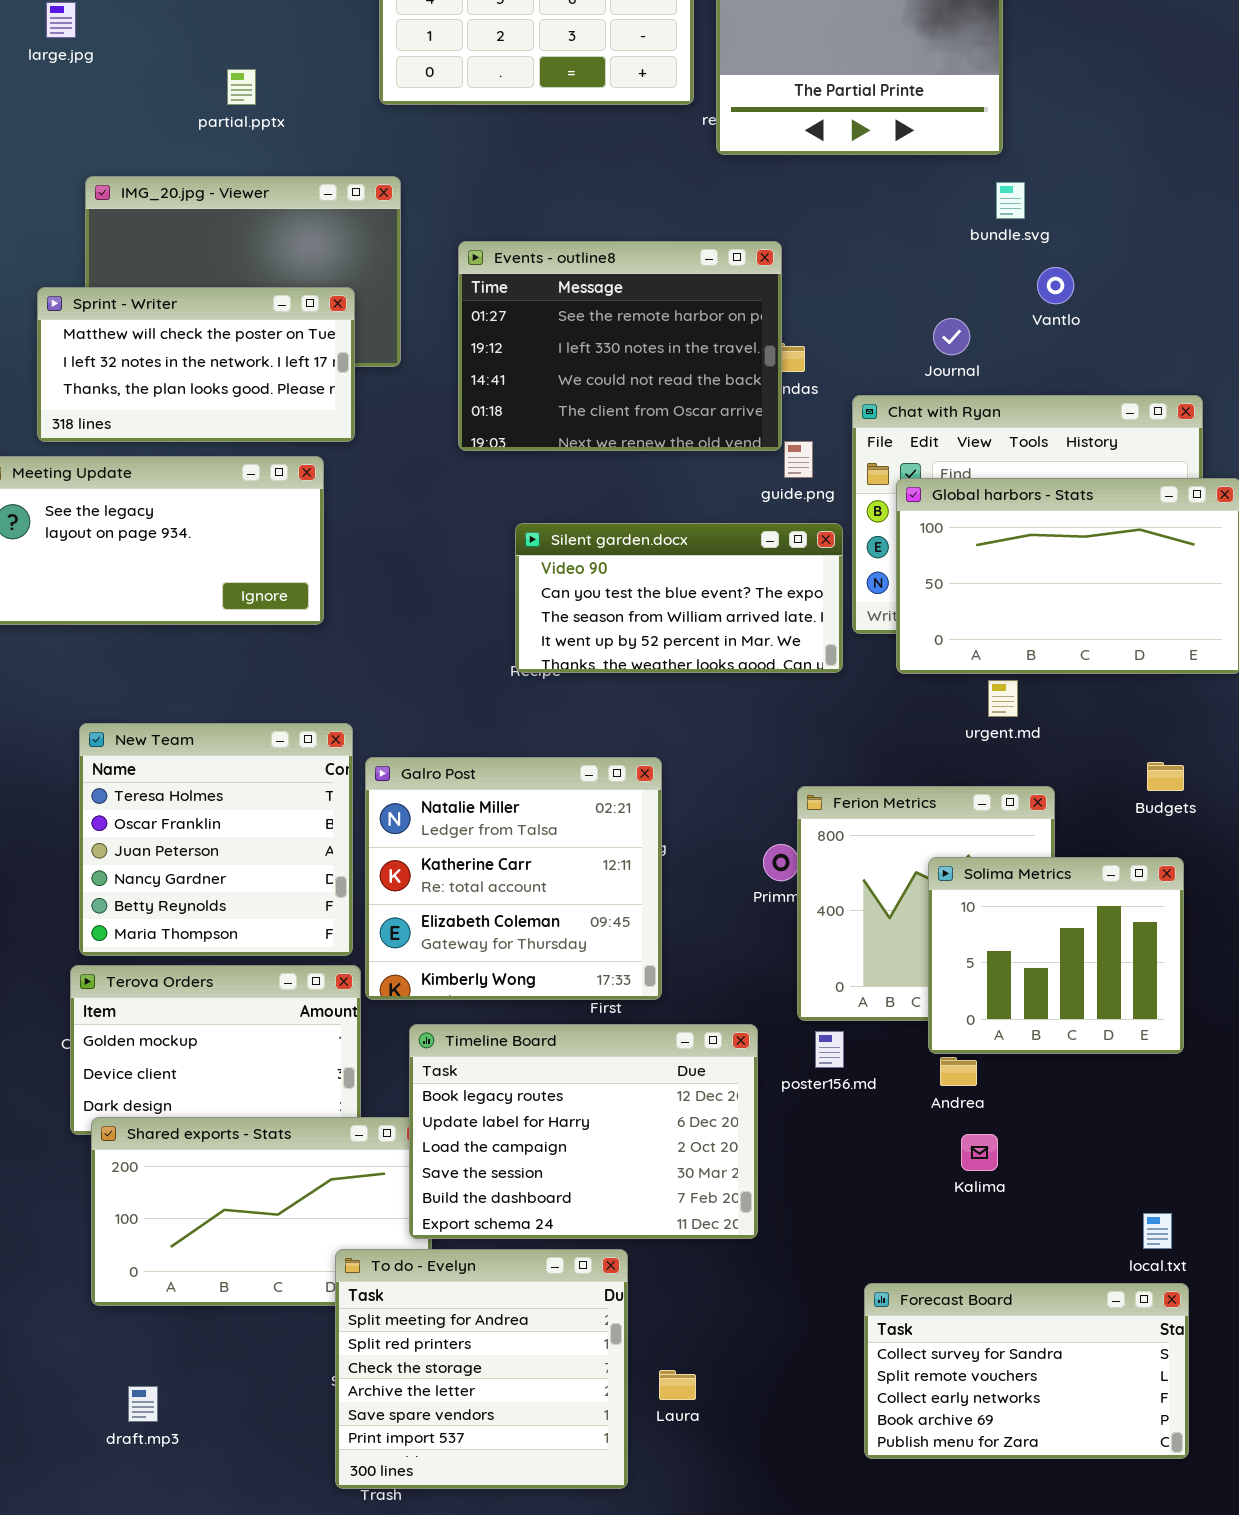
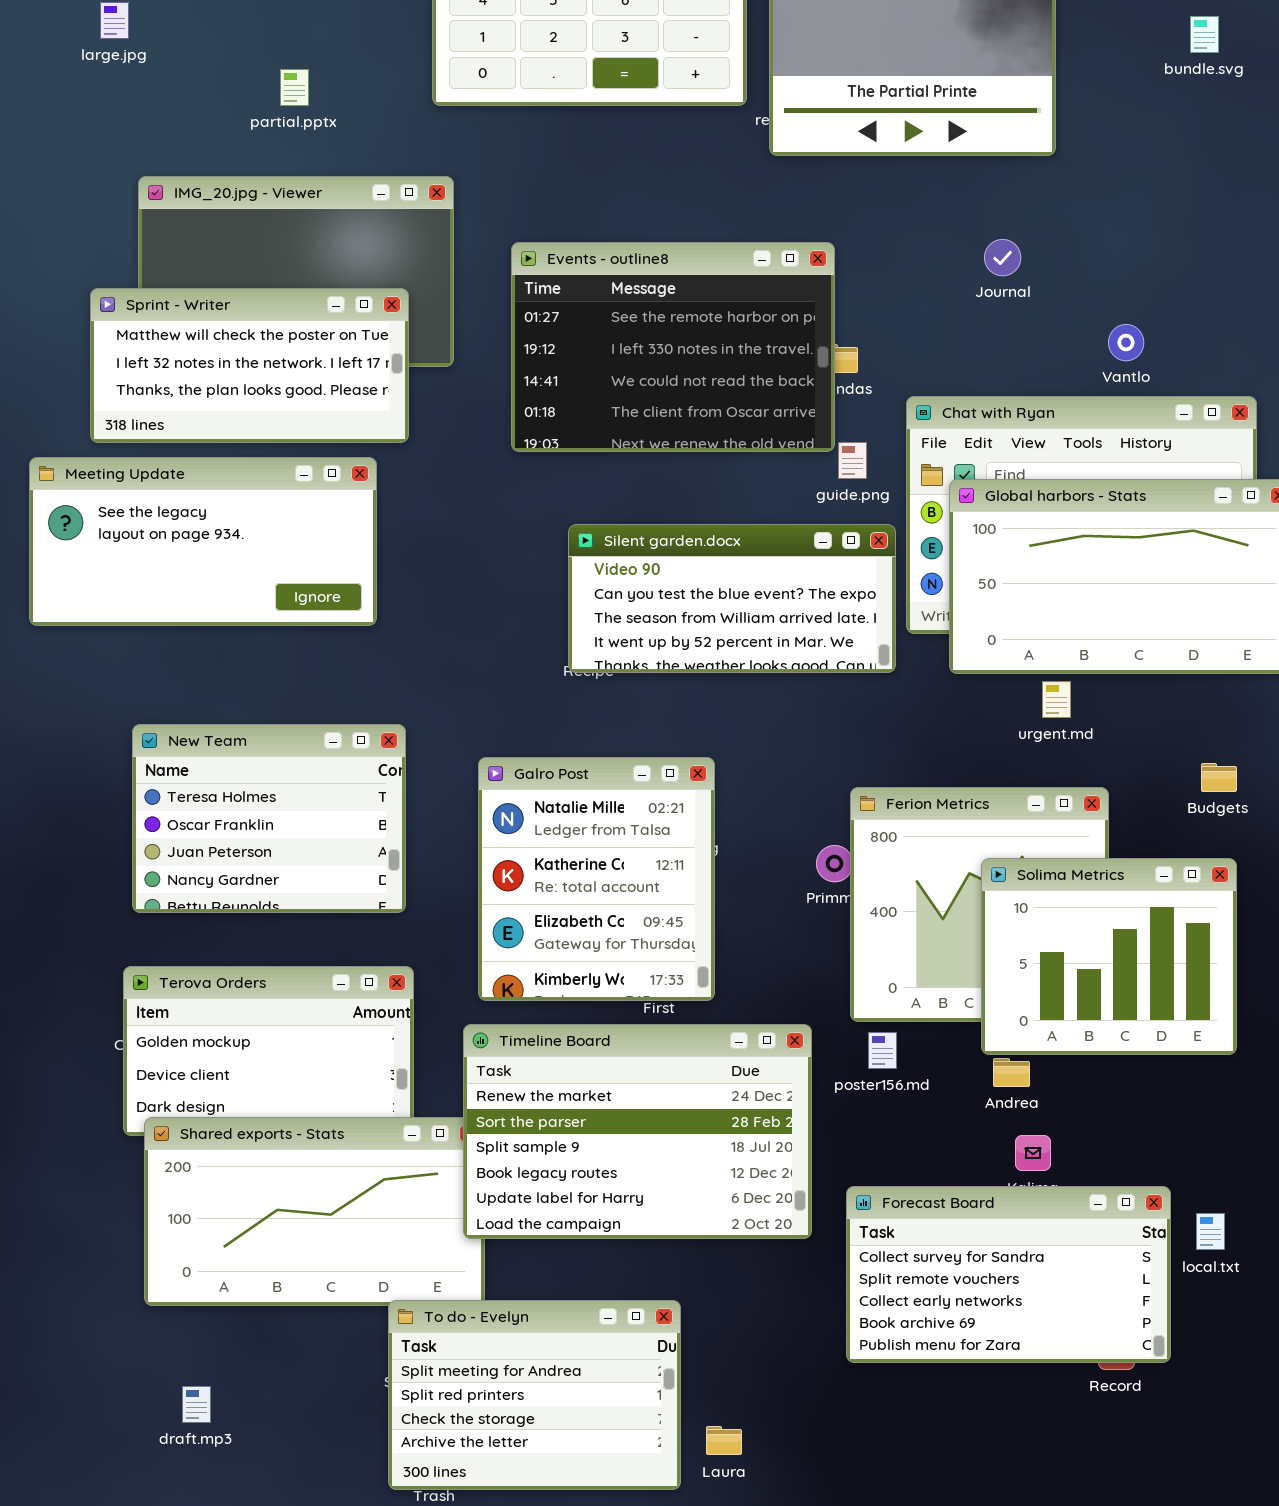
bundle.svg: [996,182,1025,219] -> [1190,16,1219,53], moved
Vantlo: [1037,267,1074,304] -> [1108,324,1144,361], moved
Journal: [933,318,970,355] -> [984,239,1021,276], moved
New Team: [79,723,353,956] -> [132,724,406,913], resized
Galro Post: [365,757,662,1000] -> [478,757,715,1001], resized
Timeline Board: [409,1024,758,1239] -> [463,1024,812,1239], scrolled up 3 rows
To do - Evelyn: [335,1249,628,1489] -> [388,1300,681,1490], resized
Forecast Board: [864,1283,1189,1459] -> [846,1186,1171,1363], moved
Laura: [659,1370,696,1400] -> [706,1426,742,1455], moved

